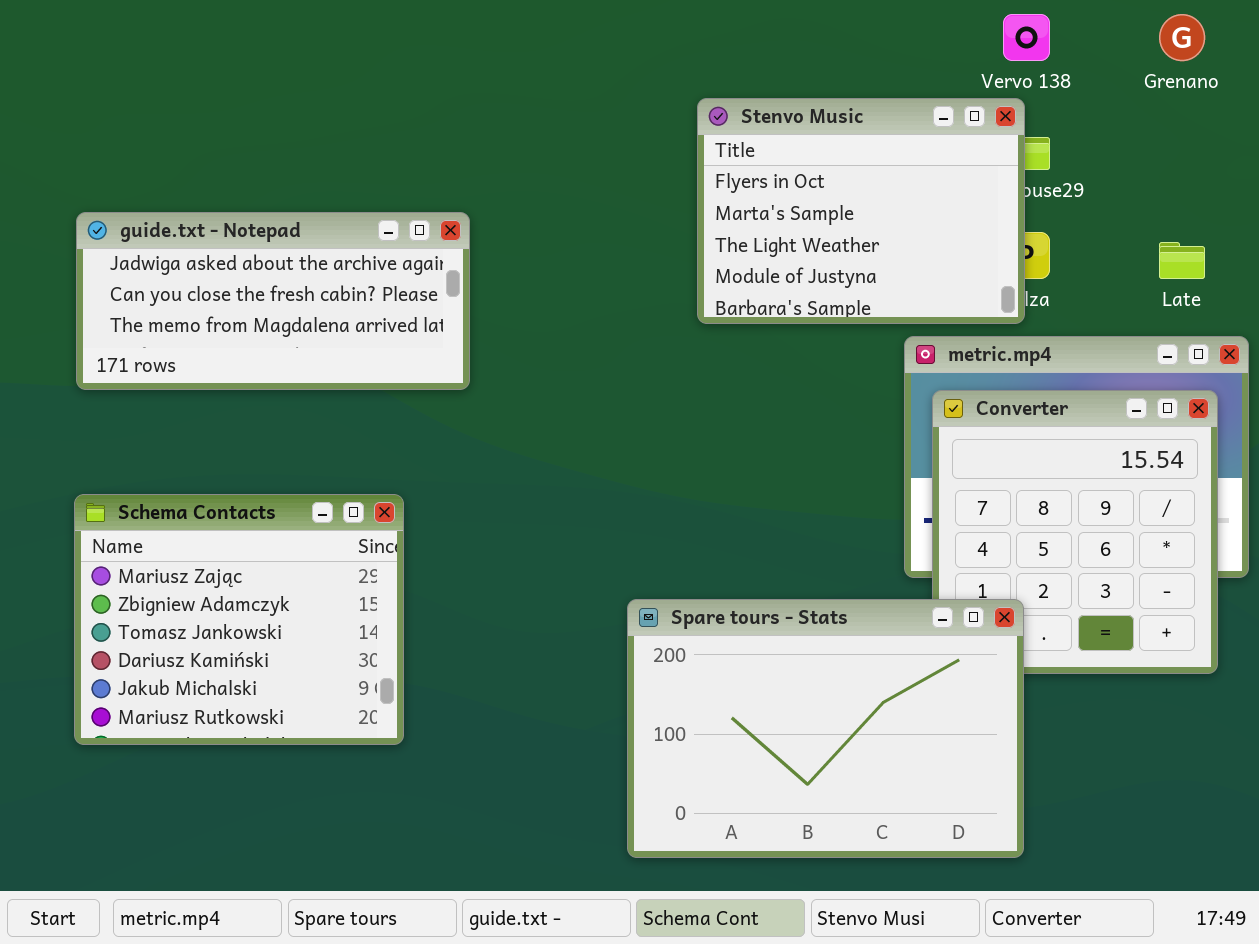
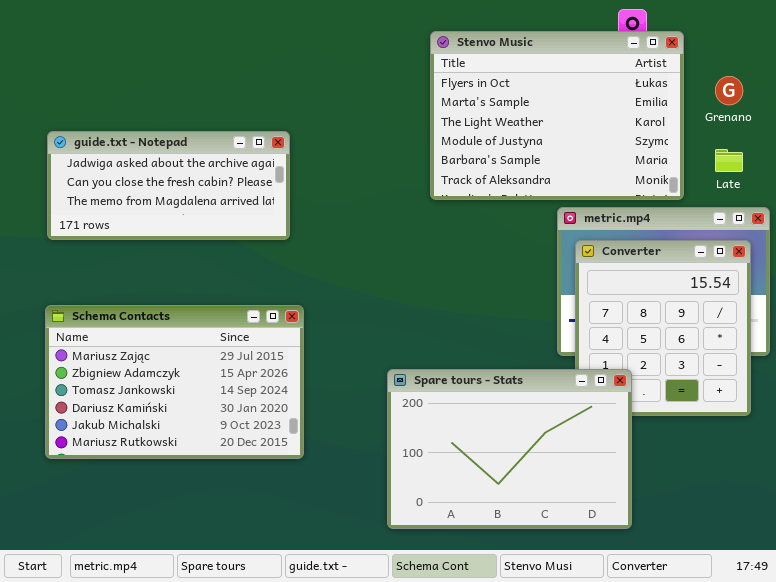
Grenano: [1159,14,1205,61] -> [715,76,743,105], moved
Stenvo Music: [697,98,1025,324] -> [430,31,684,200], resized
Schema Contacts: [74,494,404,745] -> [45,305,304,459], resized

